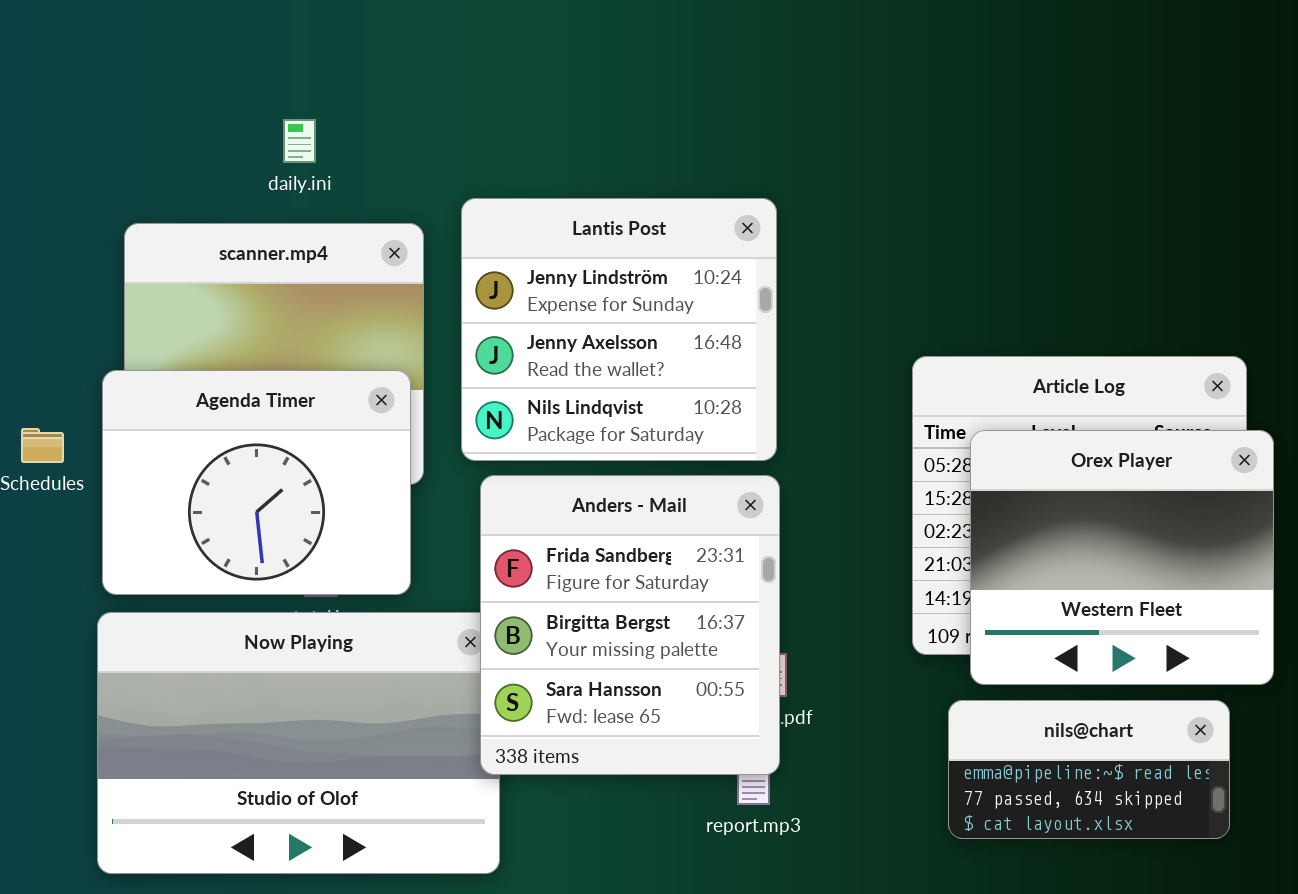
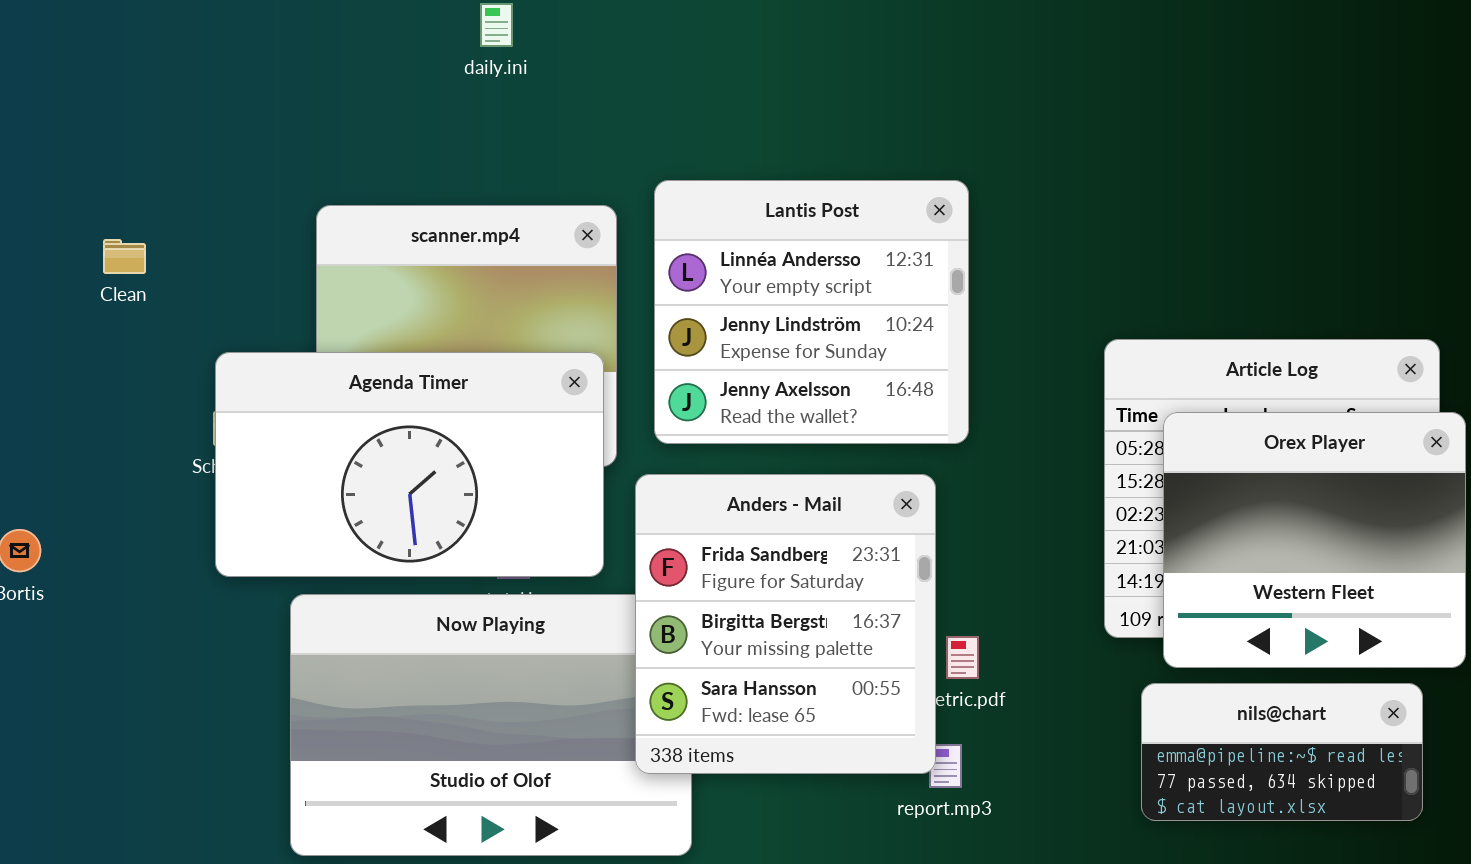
daily.ini: [283,119,316,163] -> [480,3,513,47], moved
Lantis Post: [461,198,777,461] -> [654,180,969,444], scrolled up 1 row
Agenda Timer: [102,370,411,595] -> [215,352,604,577], resized
Anders - Mail: [480,475,780,775] -> [635,474,936,774], moved

